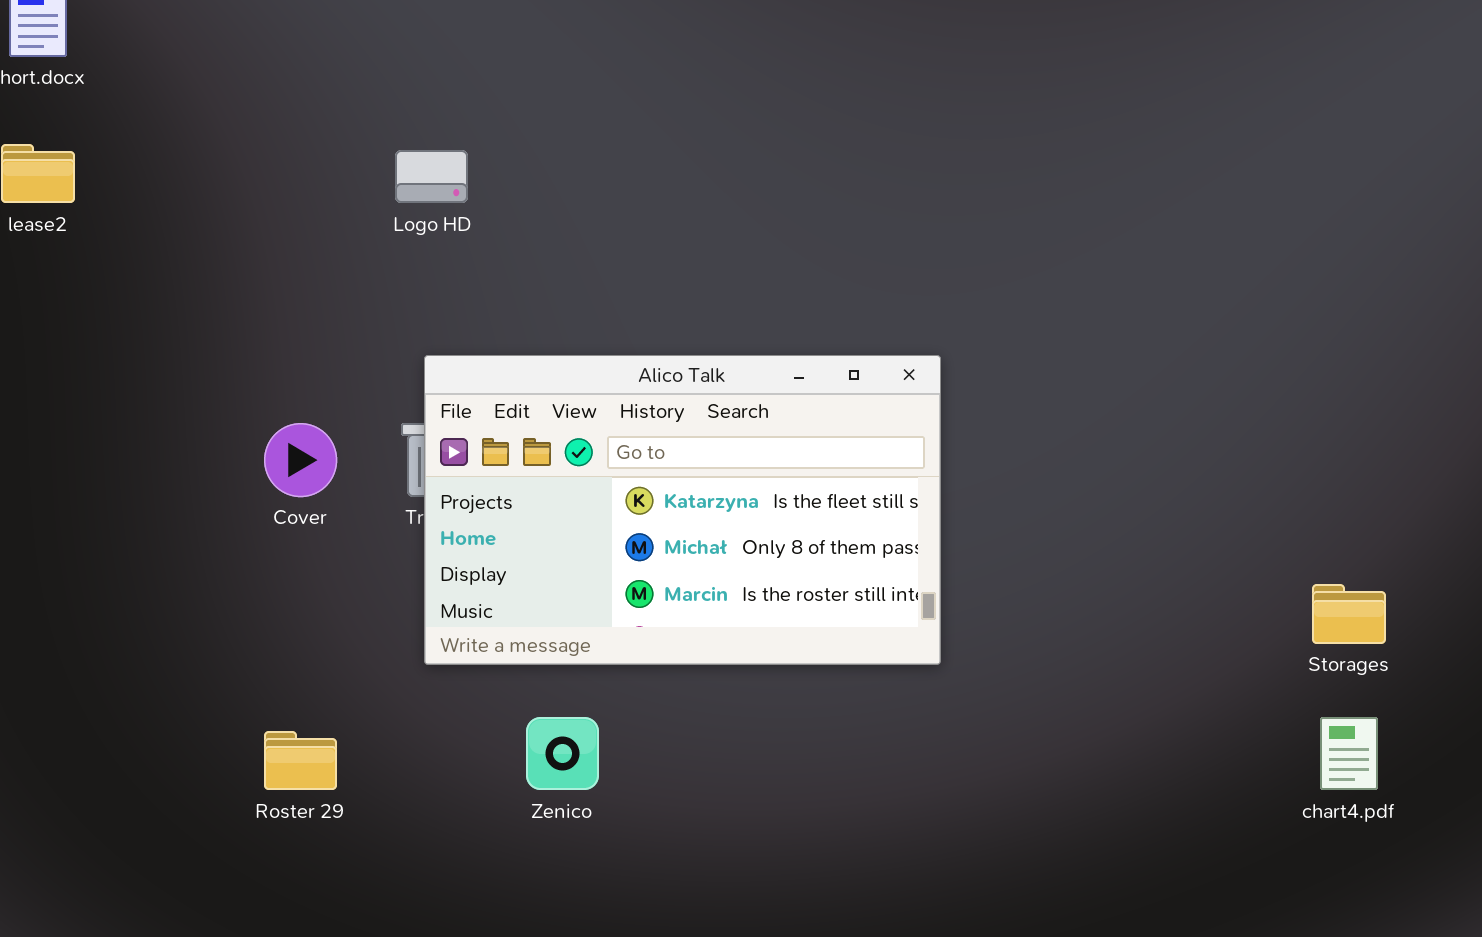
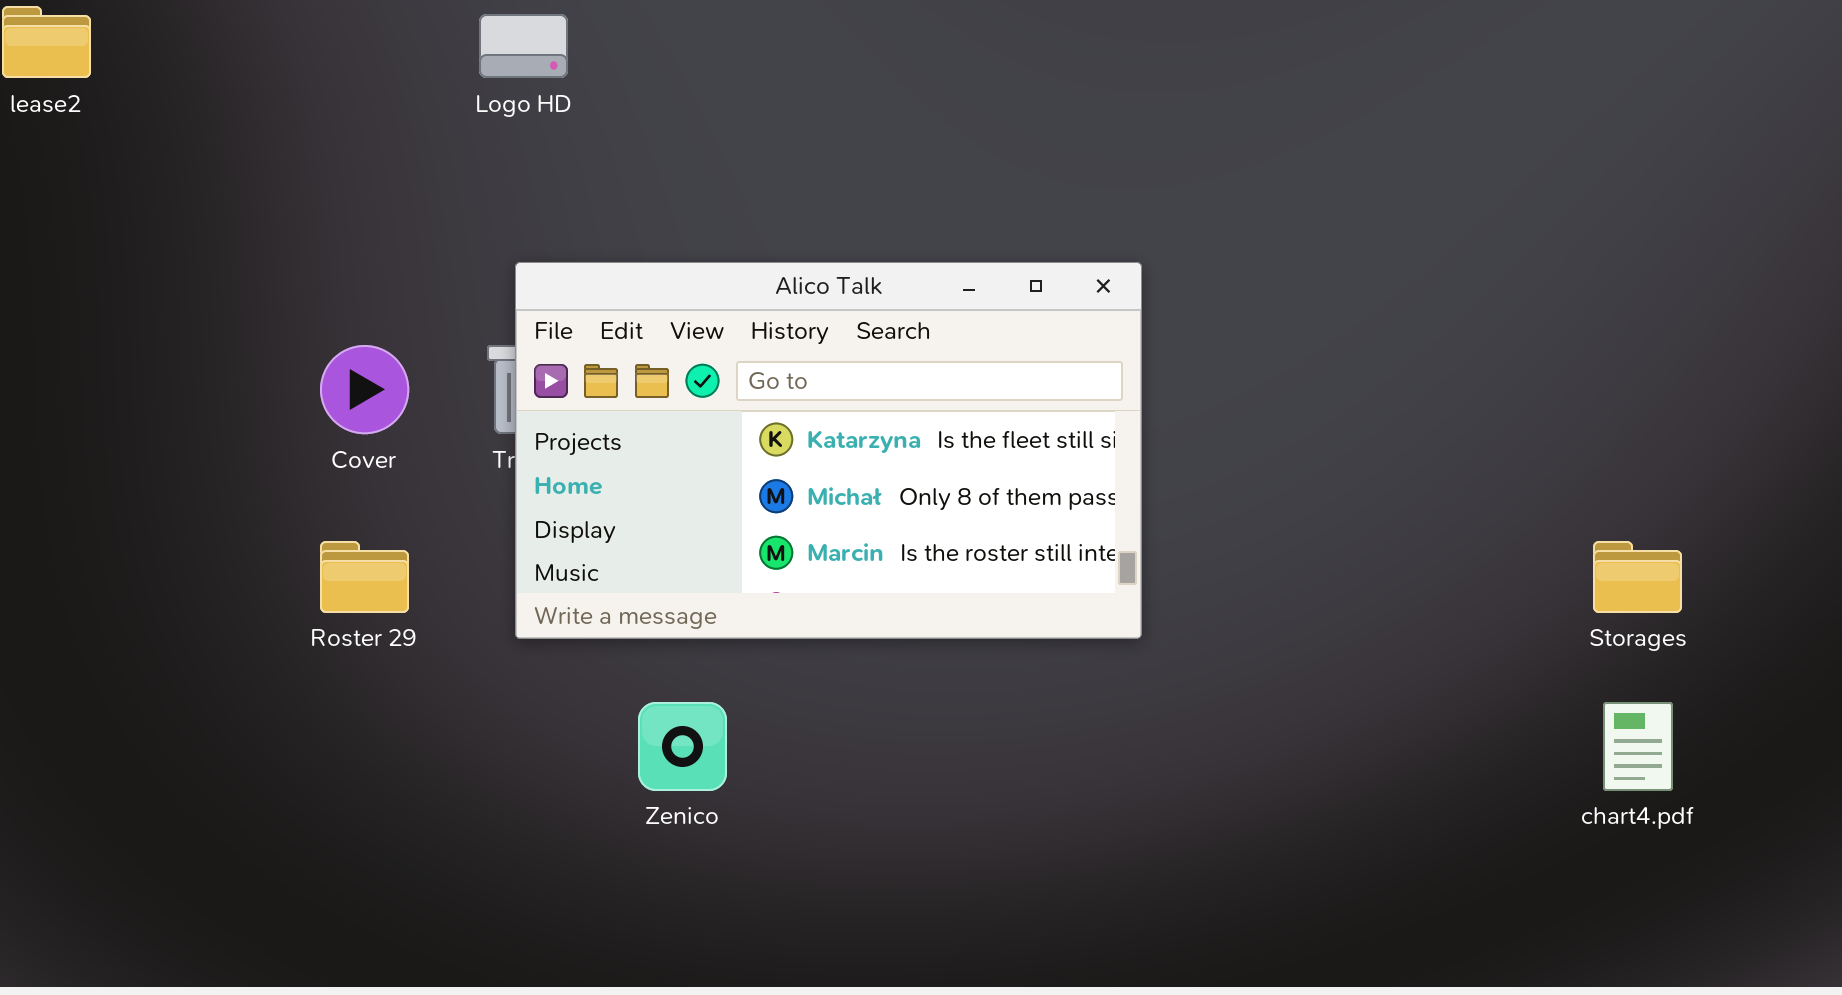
Roster 29: [264,731,337,790] -> [320,541,409,613], moved

